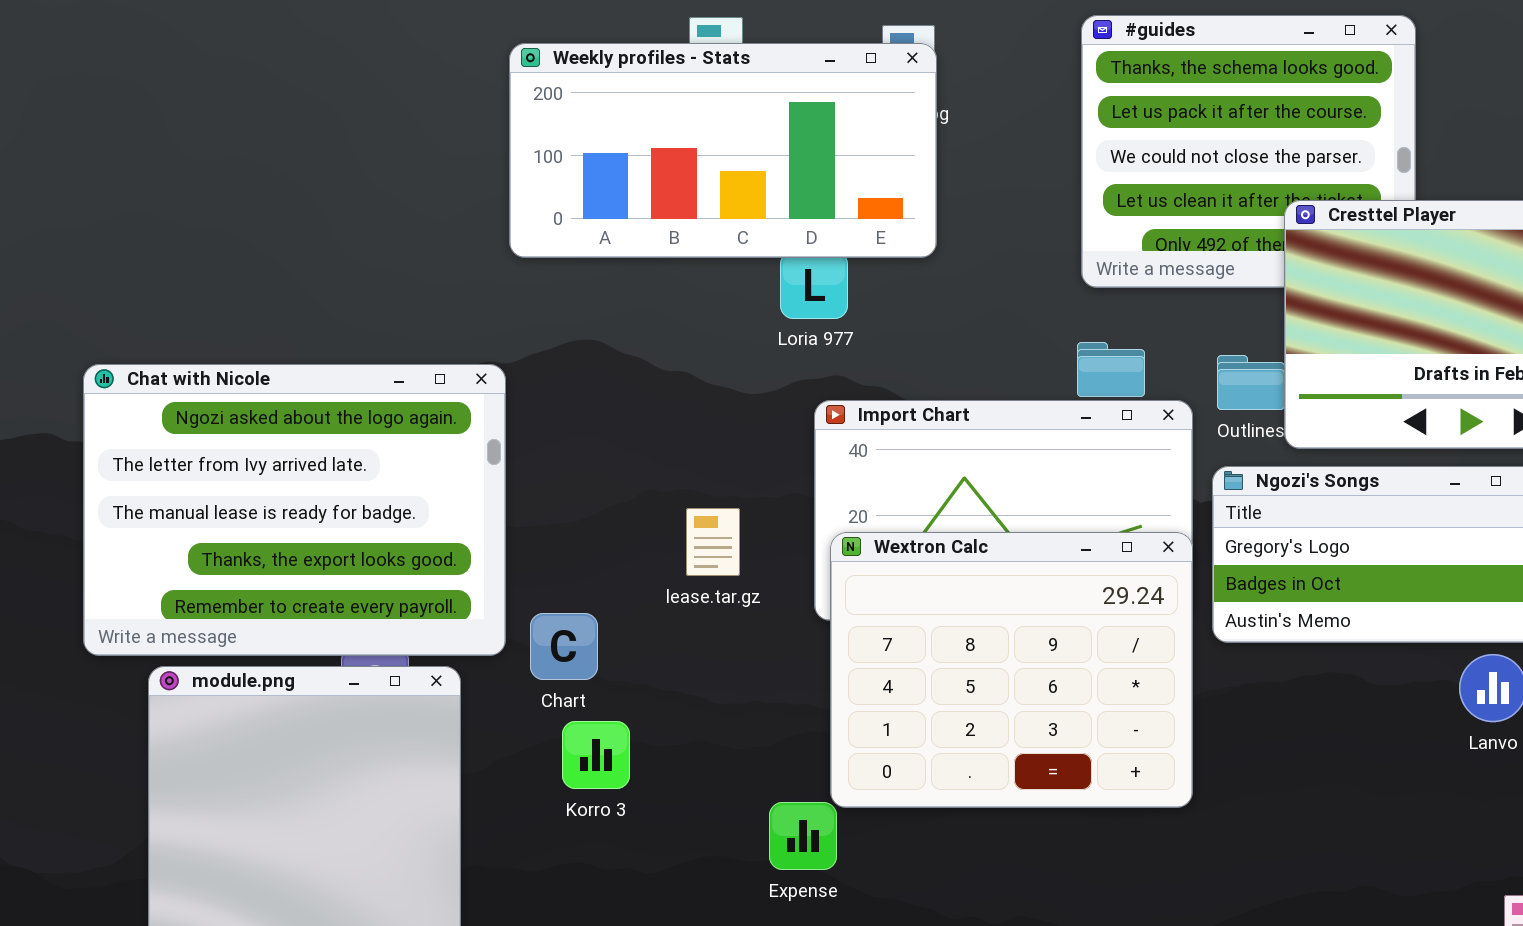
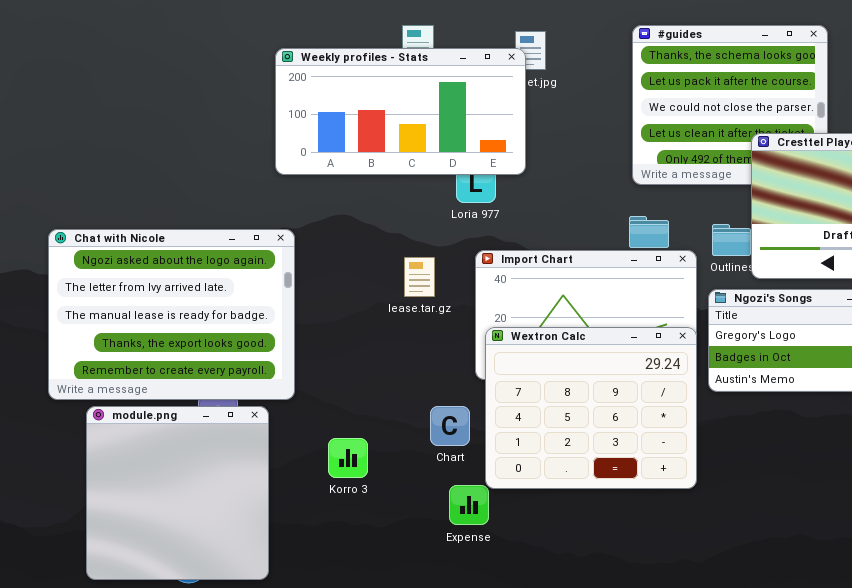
Weekly profiles - Stats: [509,43,937,258] -> [275,48,526,175], moved
lease.tar.gz: [686,508,740,576] -> [404,257,435,297], moved
Chart: [530,613,598,680] -> [430,406,470,446], moved

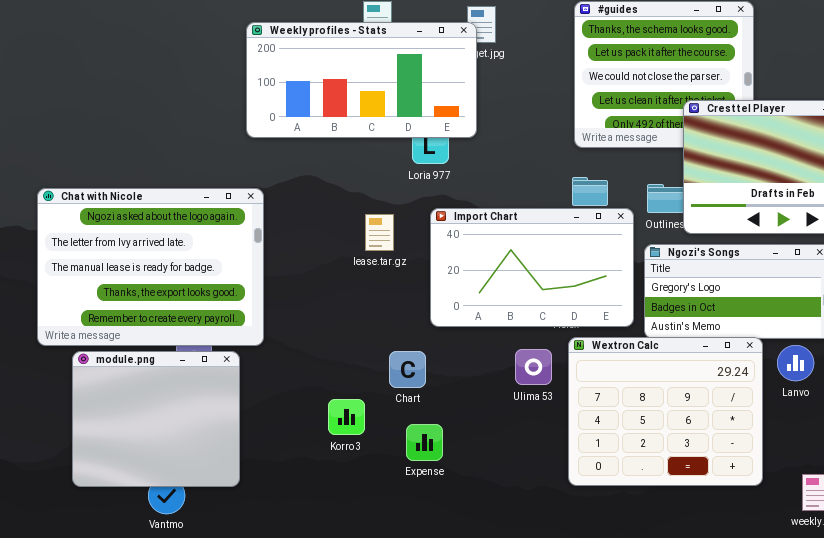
Wextron Calc: [485,327,697,489] -> [568,337,763,486], moved
module.png: [86,406,269,580] -> [72,351,240,487], resized
Korro 3: [328,438,368,478] -> [328,399,365,435], moved

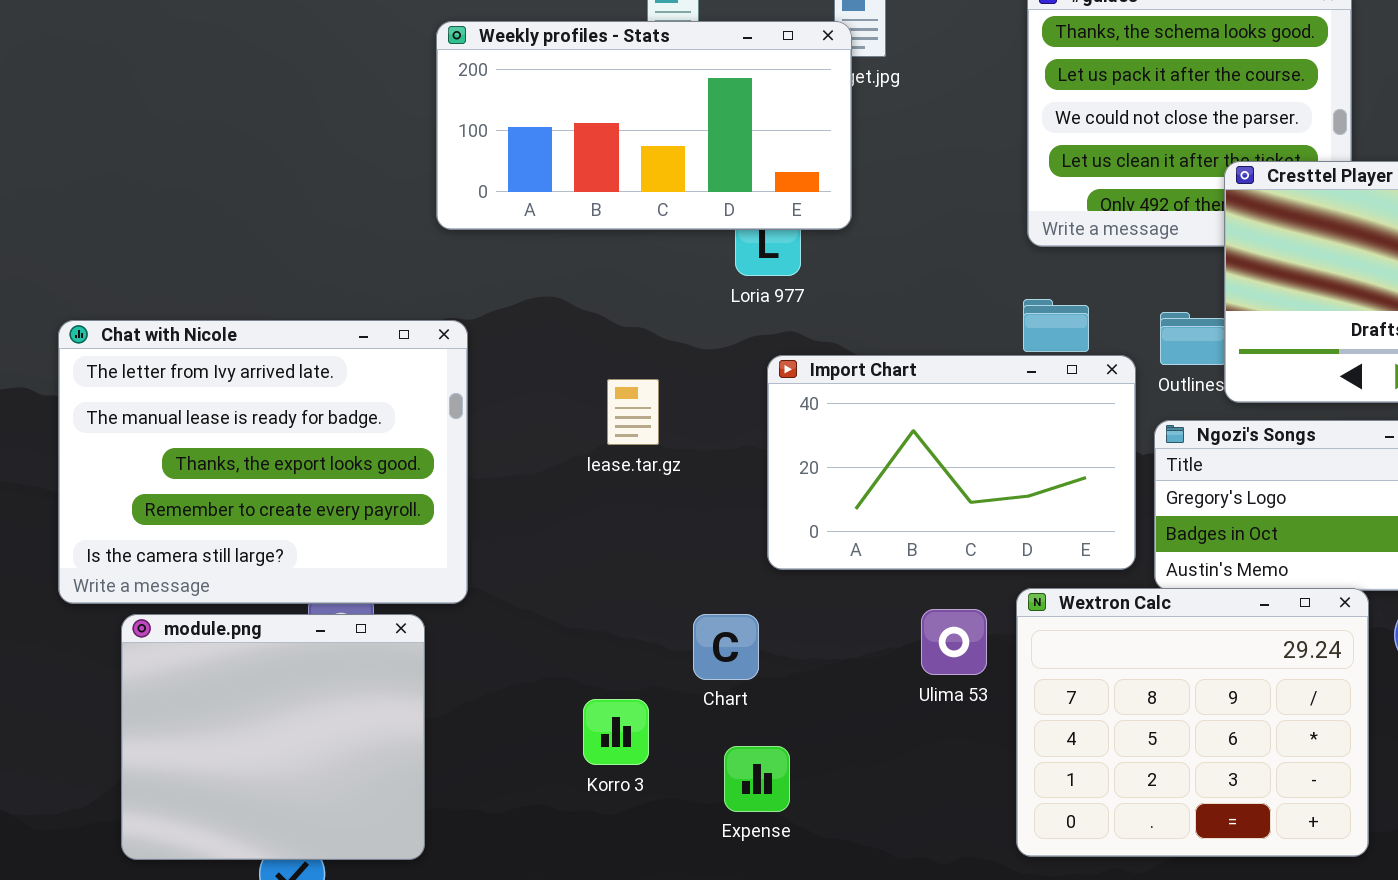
Chat with Nicole: [37,188,264,346] -> [58,320,468,604], scrolled down 1 row
lease.tar.gz: [365,214,394,251] -> [607,379,659,445], moved

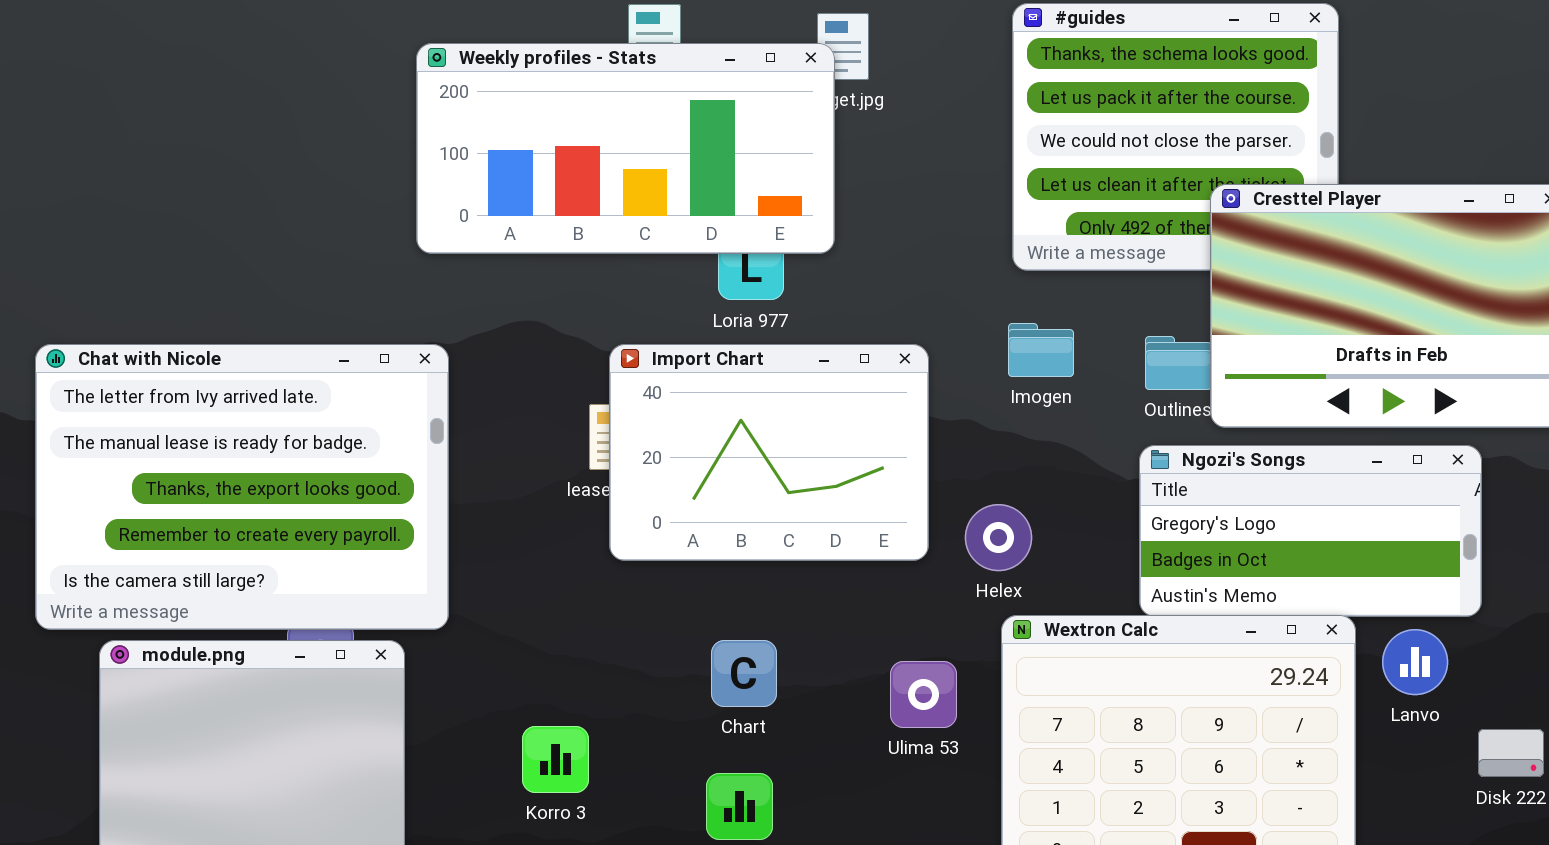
Import Chart: [767,355,1136,570] -> [609,344,929,561], moved, resized
Ulima 53: [921,609,987,675] -> [890,661,957,728], moved
Chart: [693,614,759,680] -> [711,640,777,707], moved
Korro 3: [583,699,649,765] -> [522,726,589,793], moved

